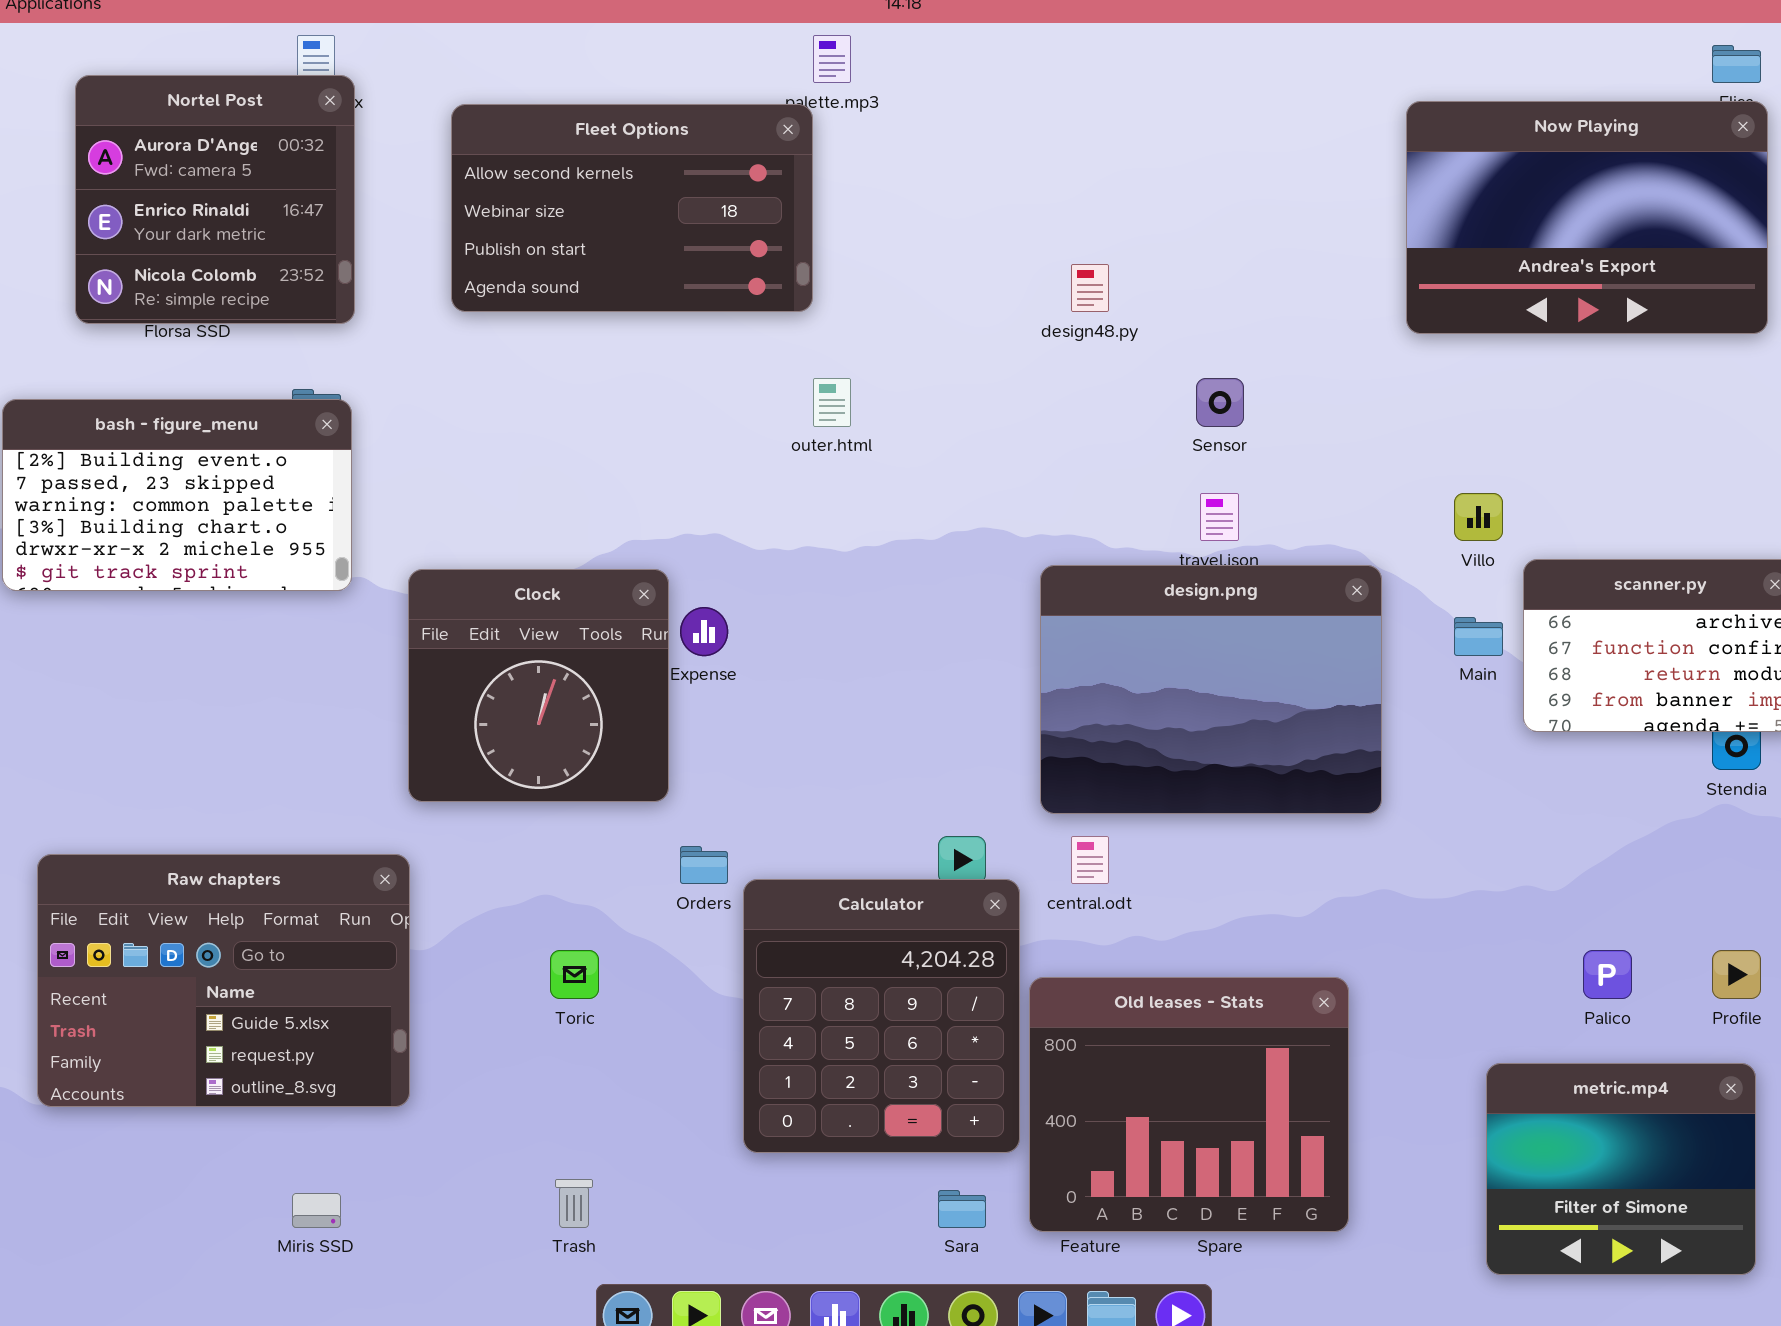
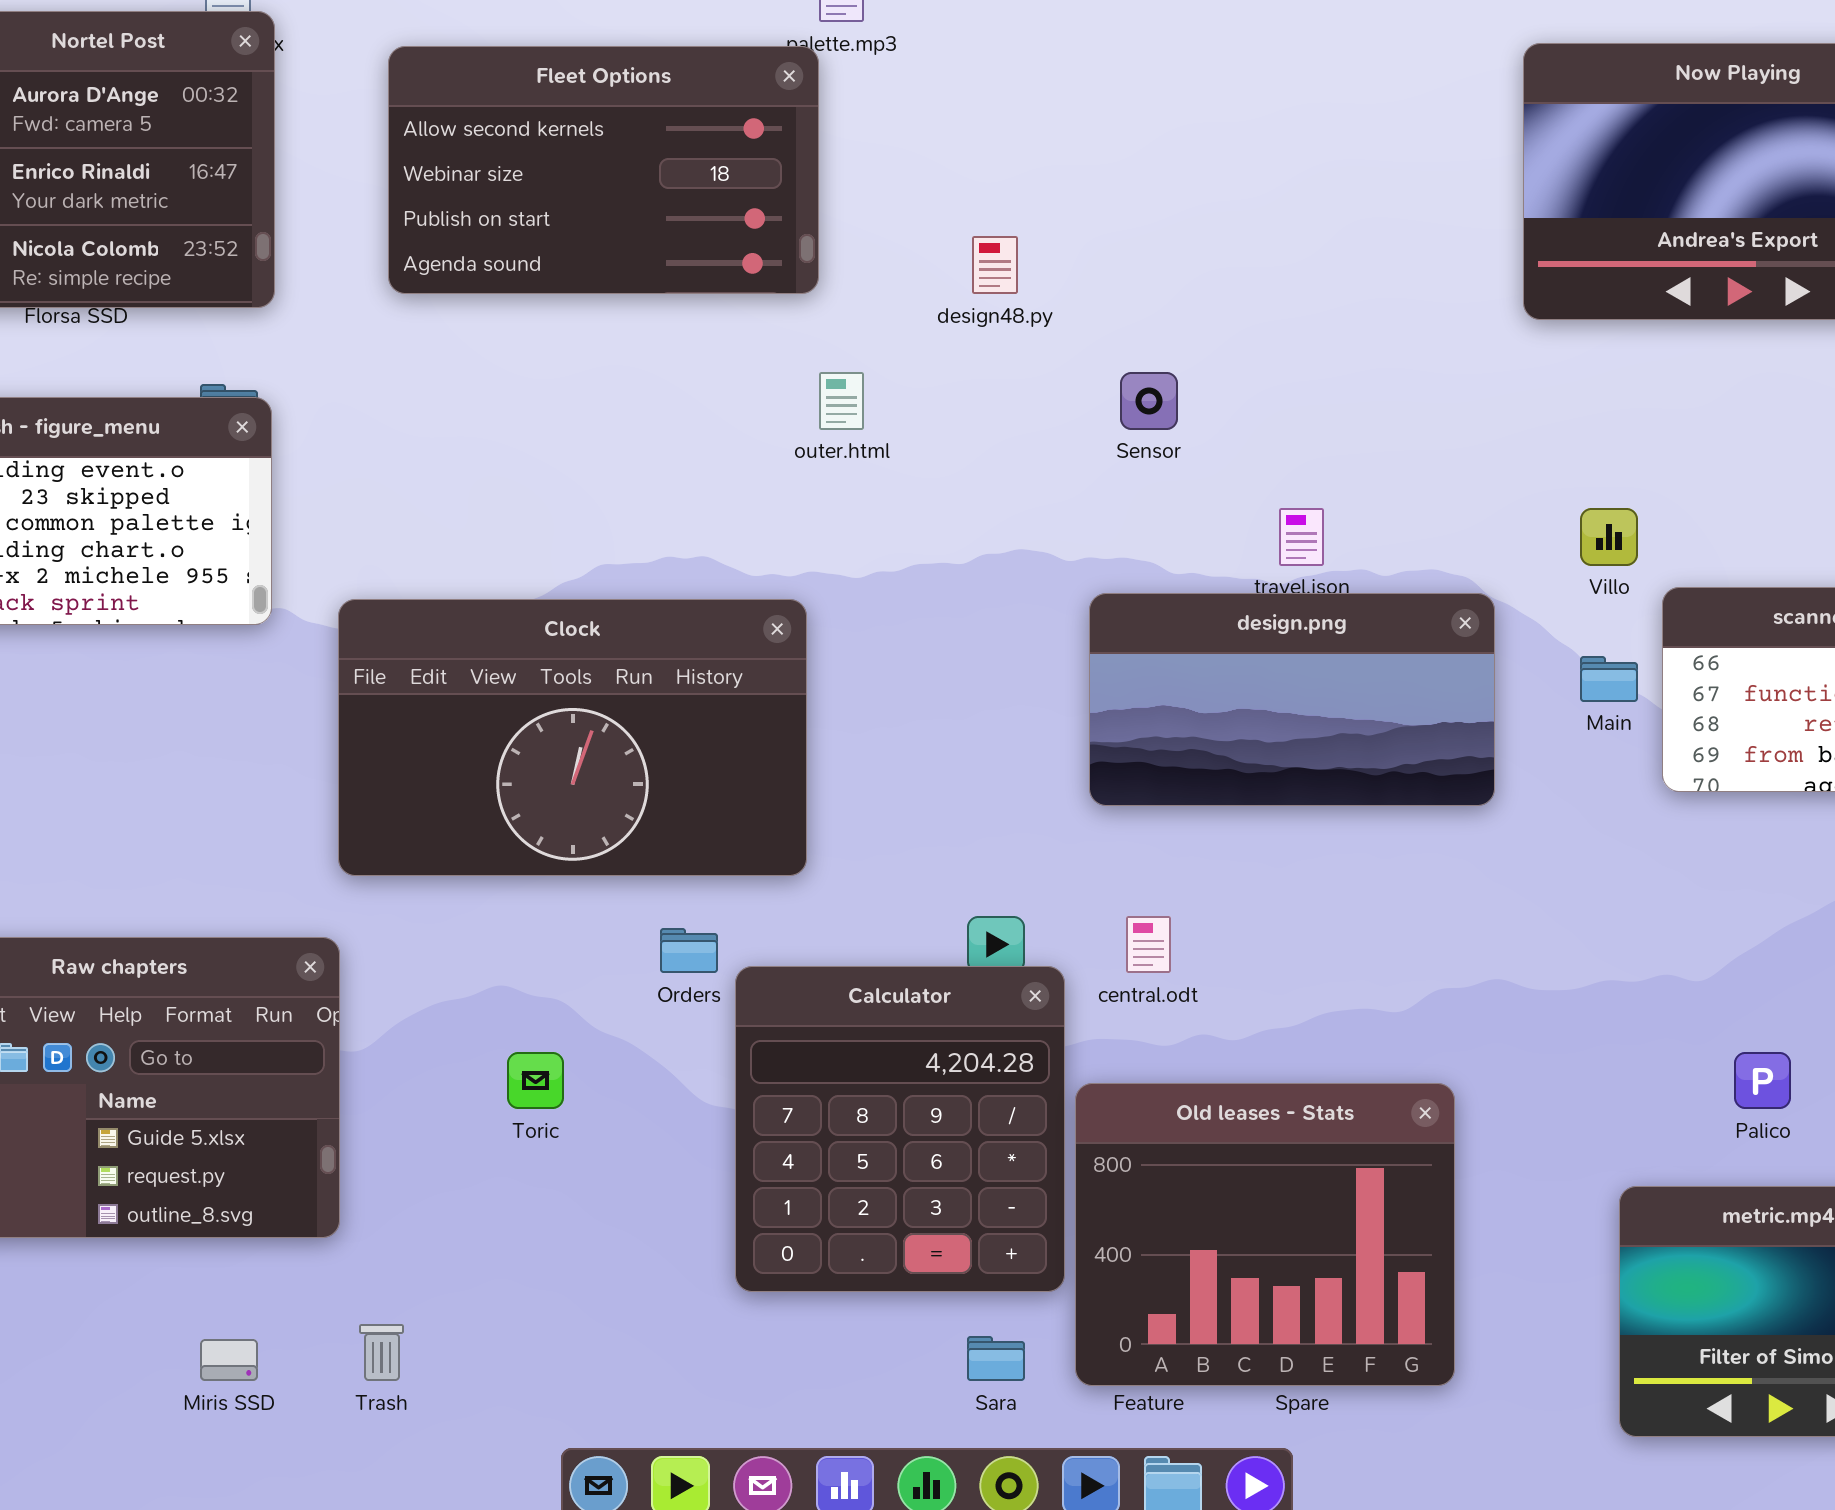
design48.py: [1071,264,1109,312] -> [972,236,1018,294], moved
Sensor: [1196,378,1244,427] -> [1120,372,1178,430], moved
design.png: [1040,565,1382,814] -> [1089,593,1495,806], resized
Clock: [408,569,669,802] -> [338,599,807,876], resized
Trash: [555,1179,593,1228] -> [359,1324,404,1381], moved

